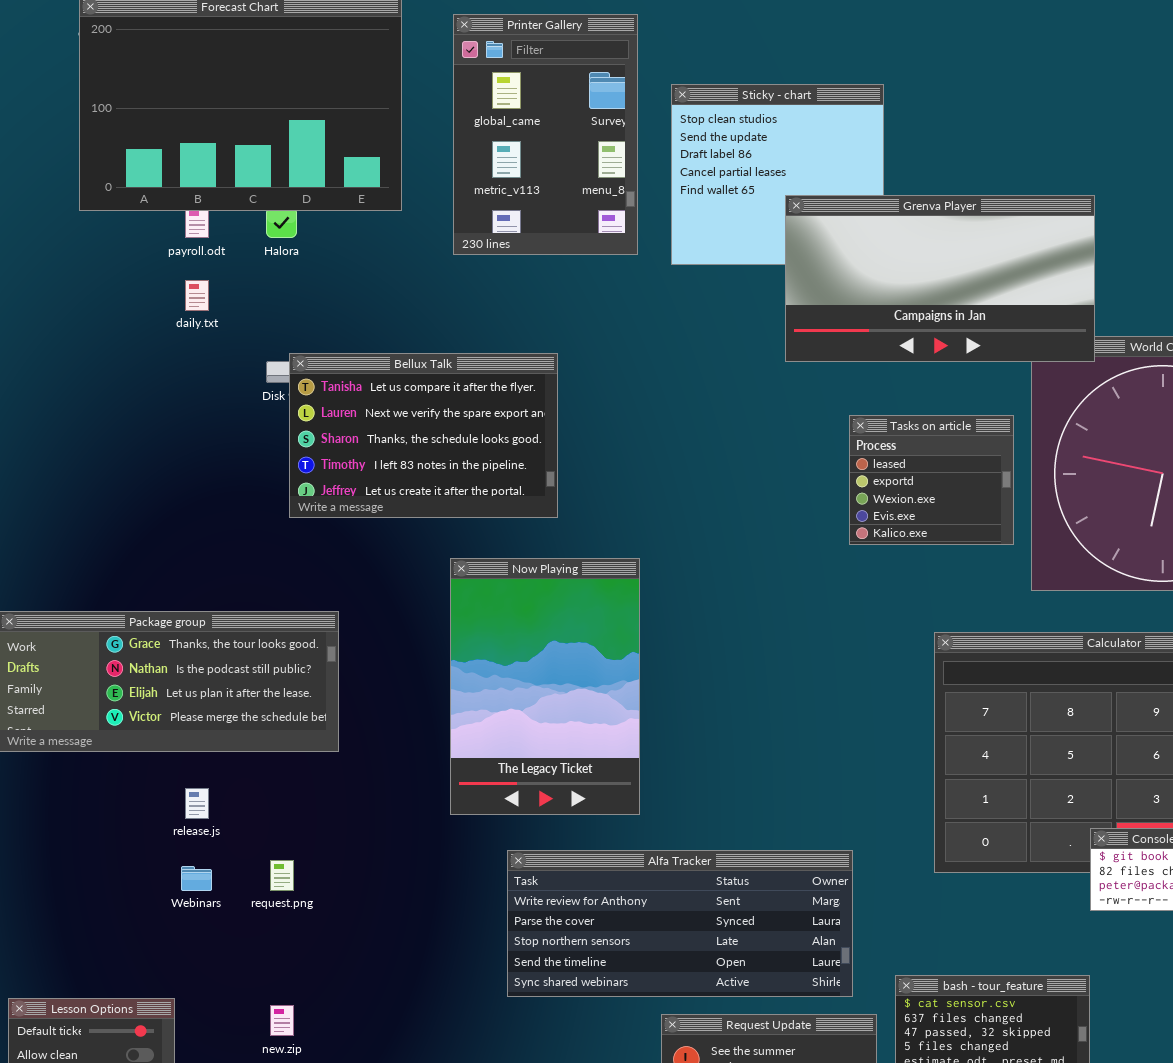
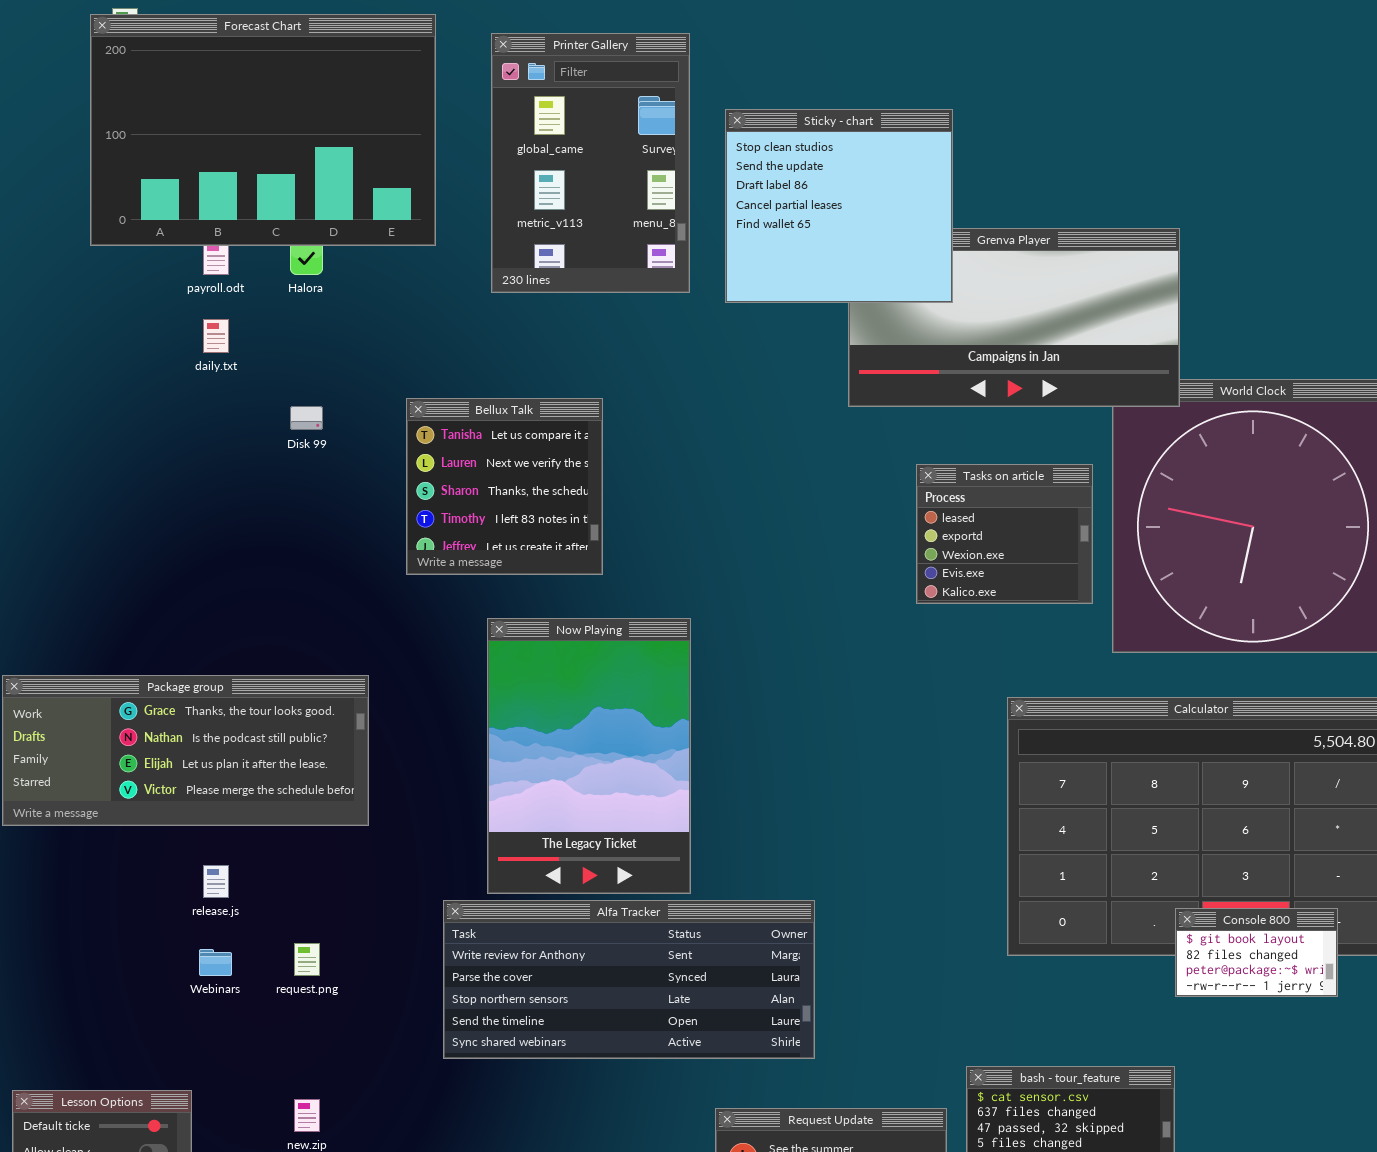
Sticky - chart: [671,84,884,265] -> [725,109,953,303], raised
Bellux Talk: [289,353,558,518] -> [406,398,603,575], resized
Alfa Tracker: [507,850,853,997] -> [443,900,815,1059], moved

